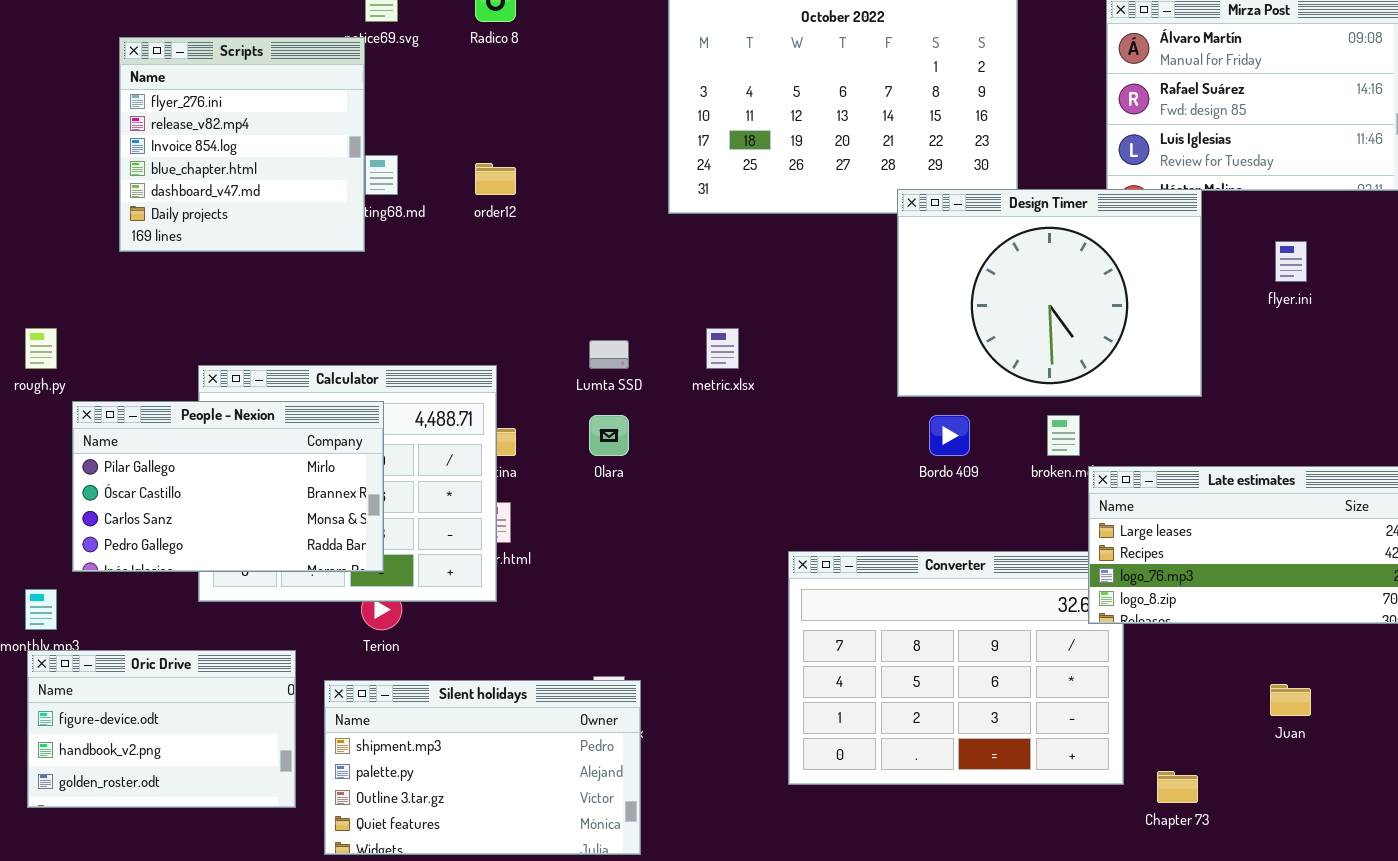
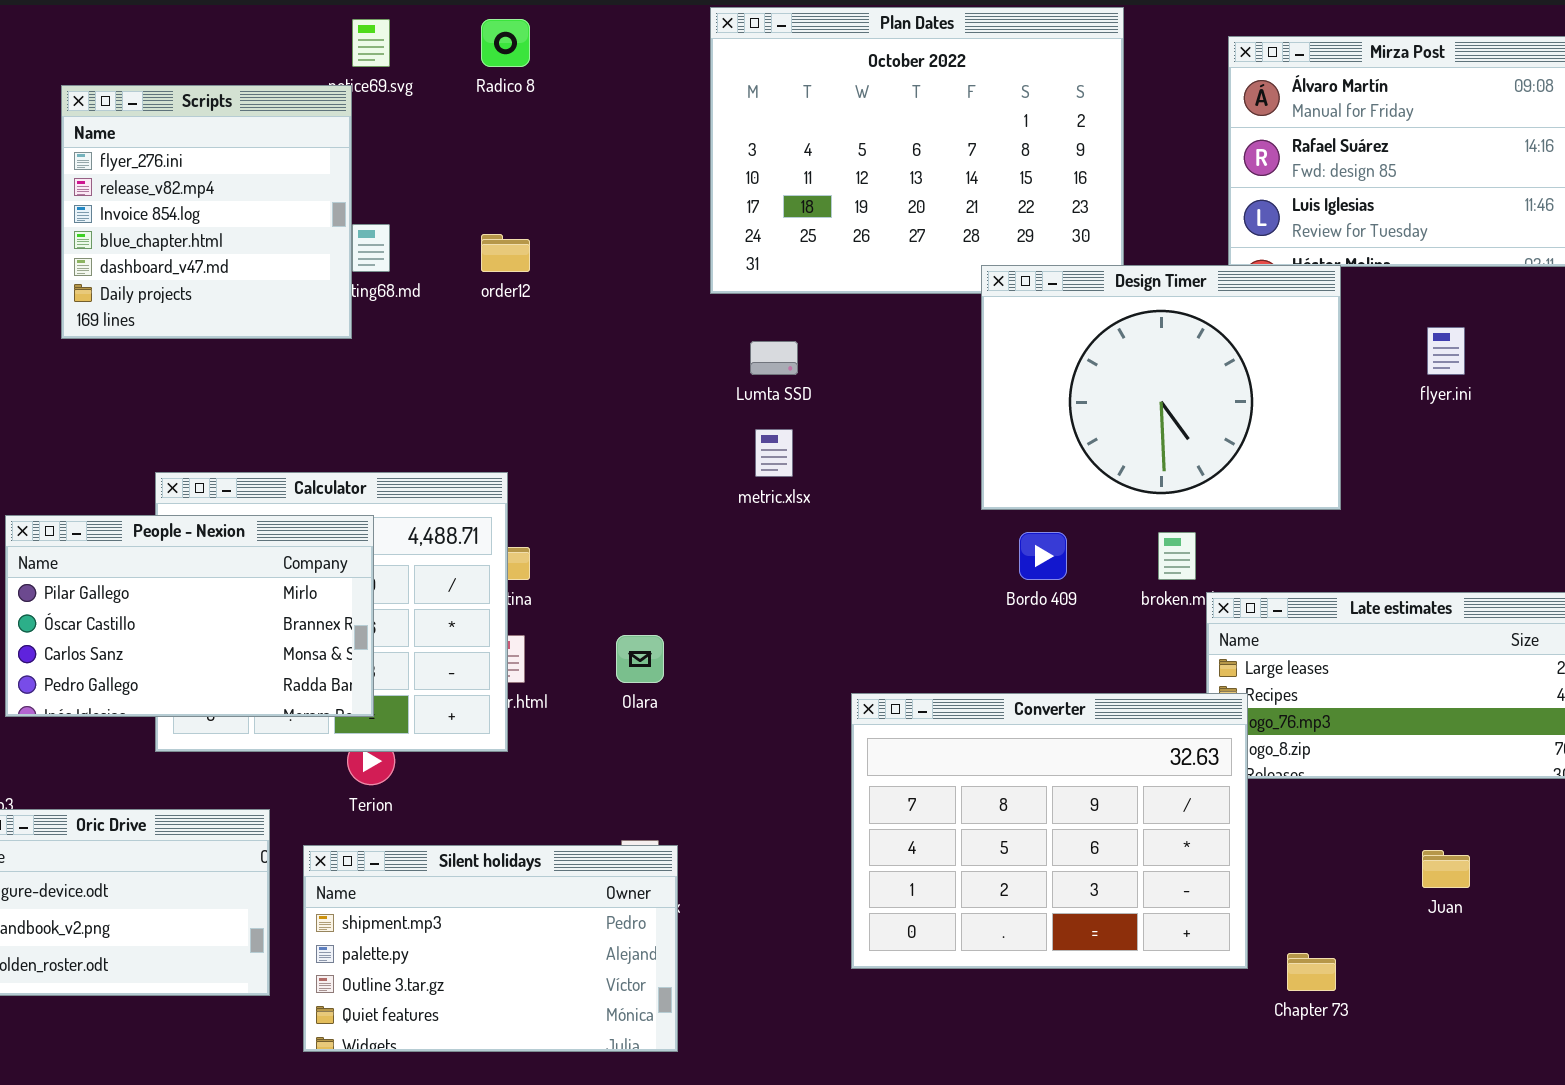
Lumta SSD: [589,340,629,369] -> [750,341,798,375], moved
Olara: [589,415,629,456] -> [616,635,664,683], moved
Converter: [788,551,1124,785] -> [851,693,1248,969], raised

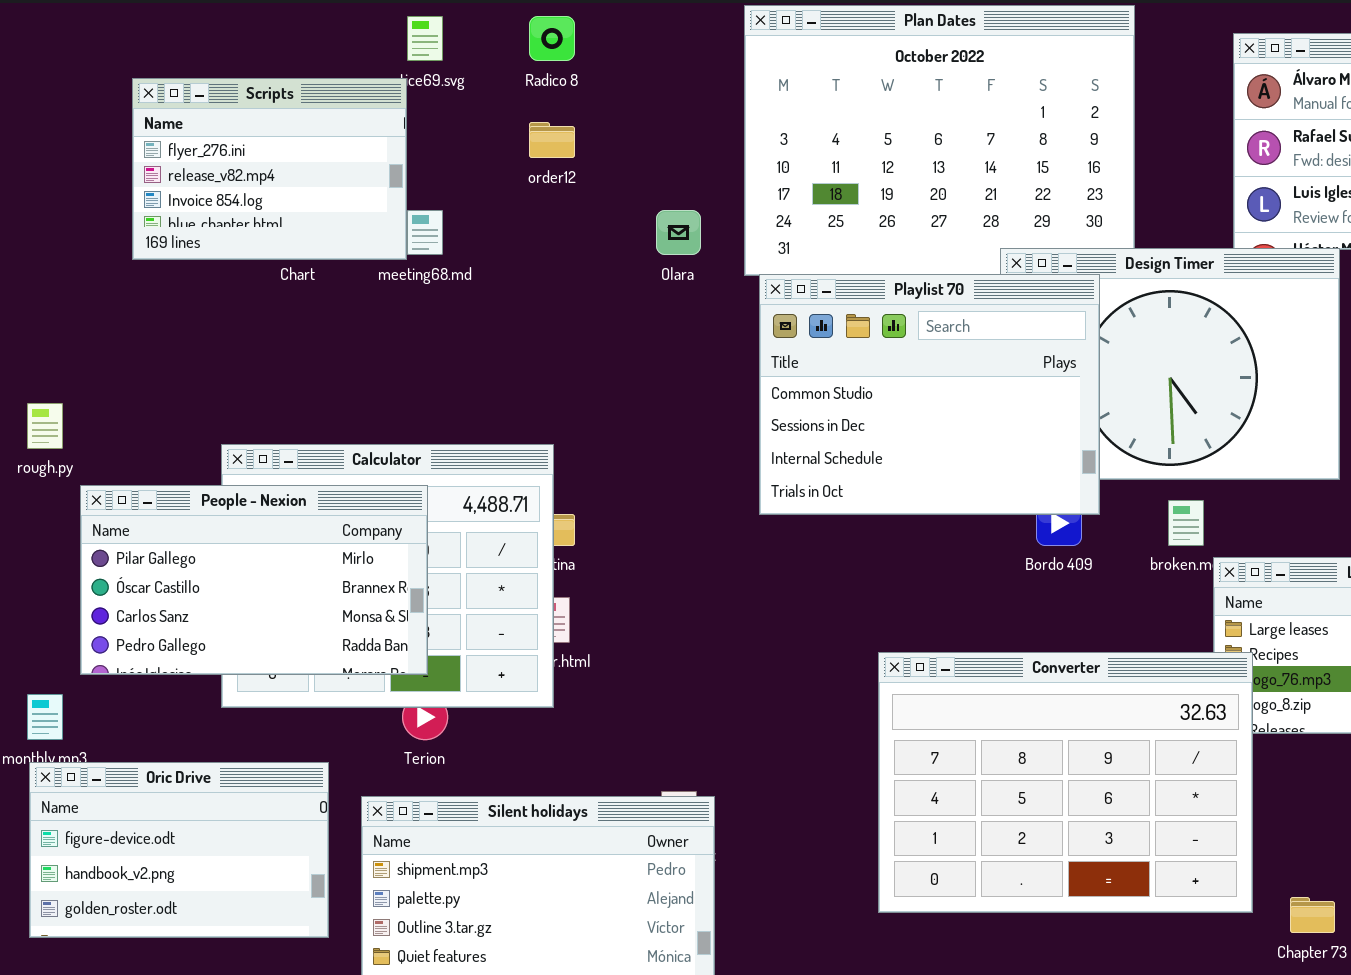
Scripts: [61,85,352,339] -> [132,78,407,260], resized
order12: [481,234,530,272] -> [529,122,575,158], moved
Playlist 70: none -> [759,274,1100,515], opened
Olara: [616,635,664,683] -> [656,210,701,255], moved

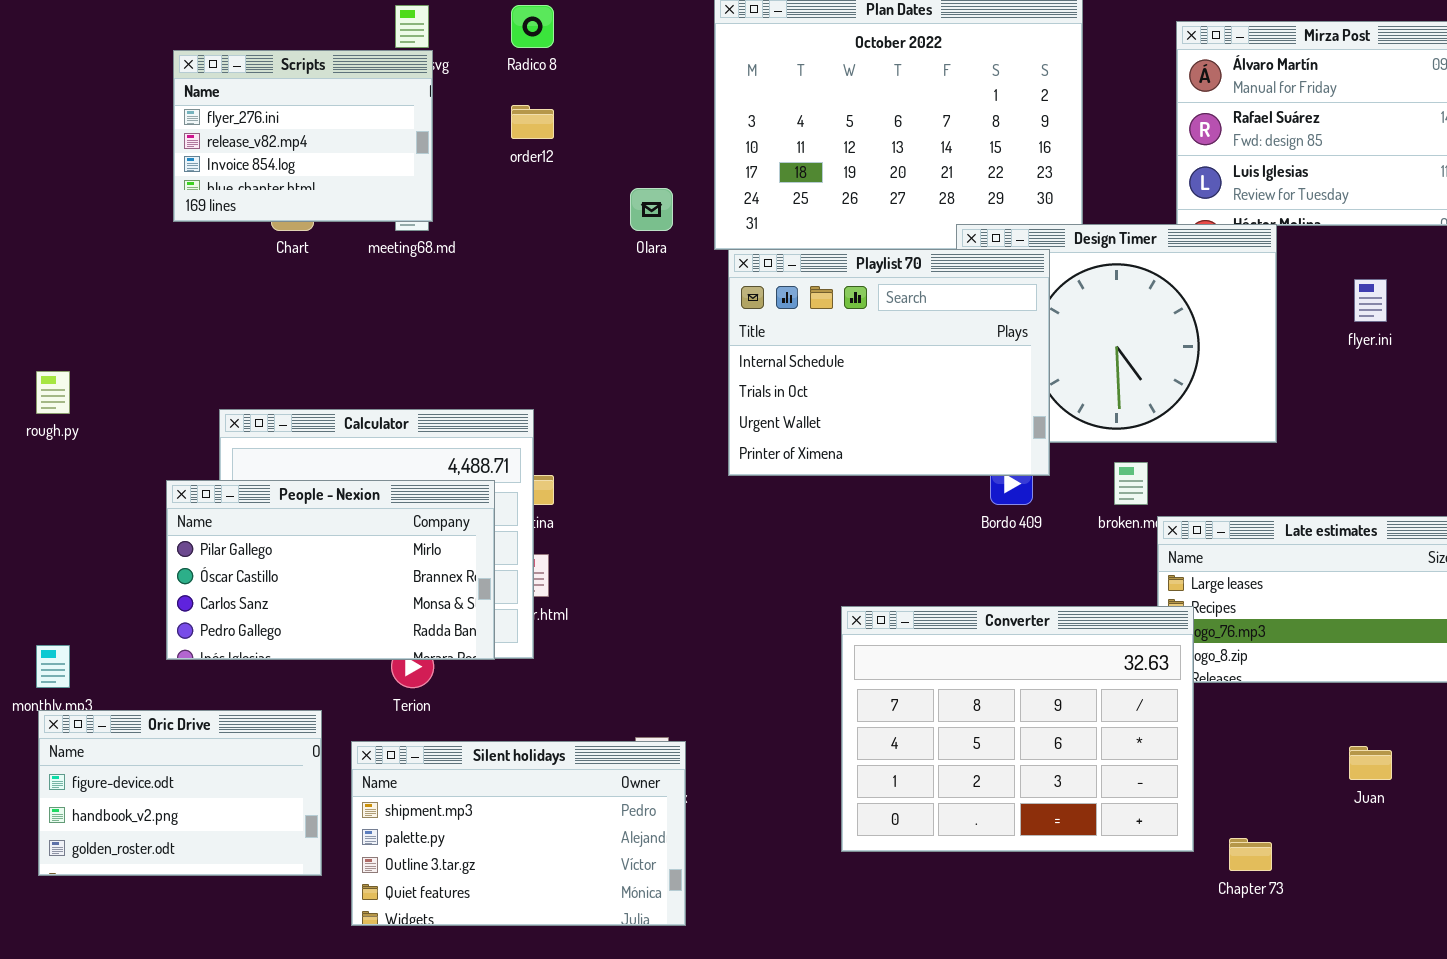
Scripts: [132,78,407,260] -> [173,50,433,222], moved
Playlist 70: [759,274,1100,515] -> [728,249,1050,476], scrolled down 2 rows
People - Nexion: [80,485,428,675] -> [166,480,495,660], moved

